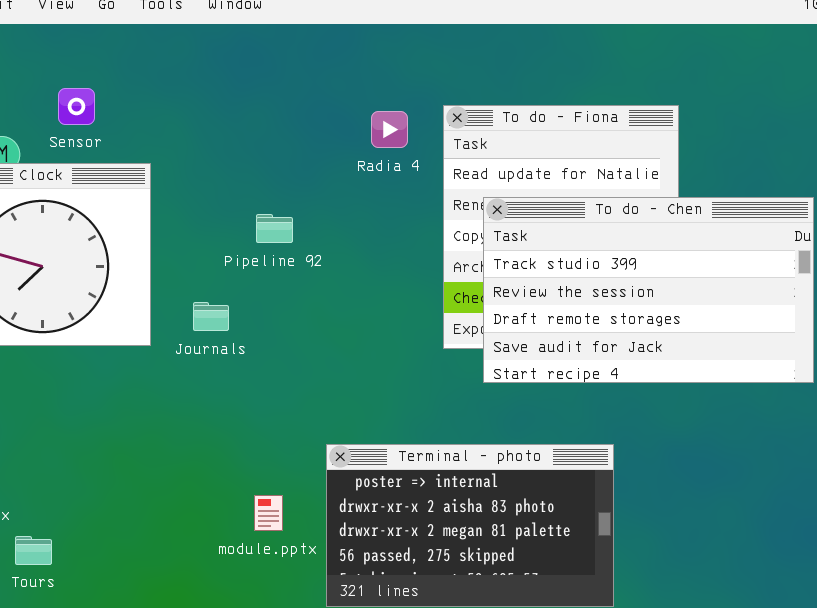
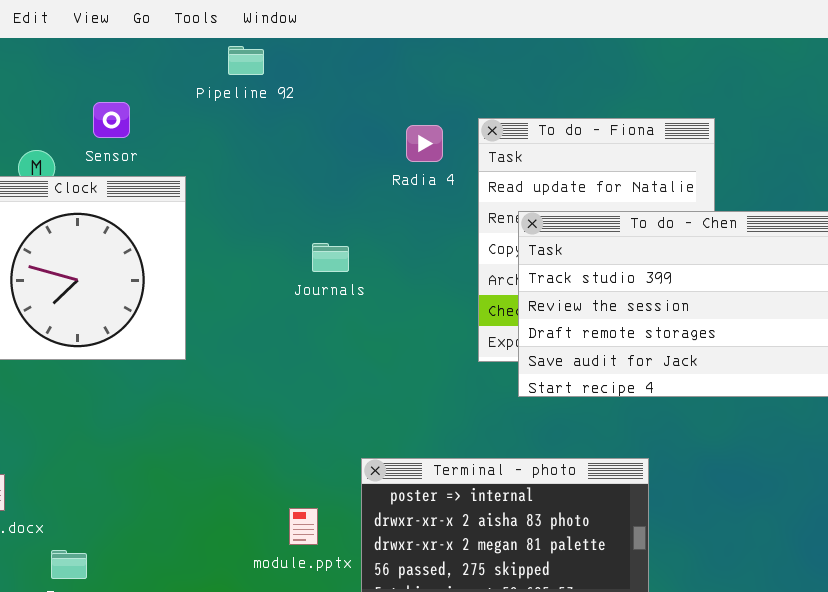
Pipeline 92: [256,214,293,243] -> [228,46,264,75], moved
Journals: [193,302,229,331] -> [312,243,349,272], moved

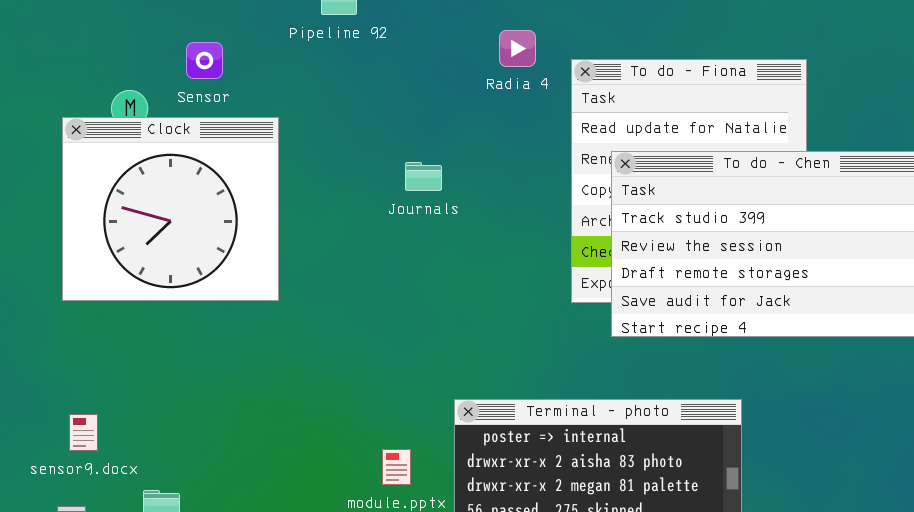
Radia 4: [406,125,443,162] -> [499,30,536,67], moved
Journals: [312,243,349,272] -> [405,162,442,191], moved

